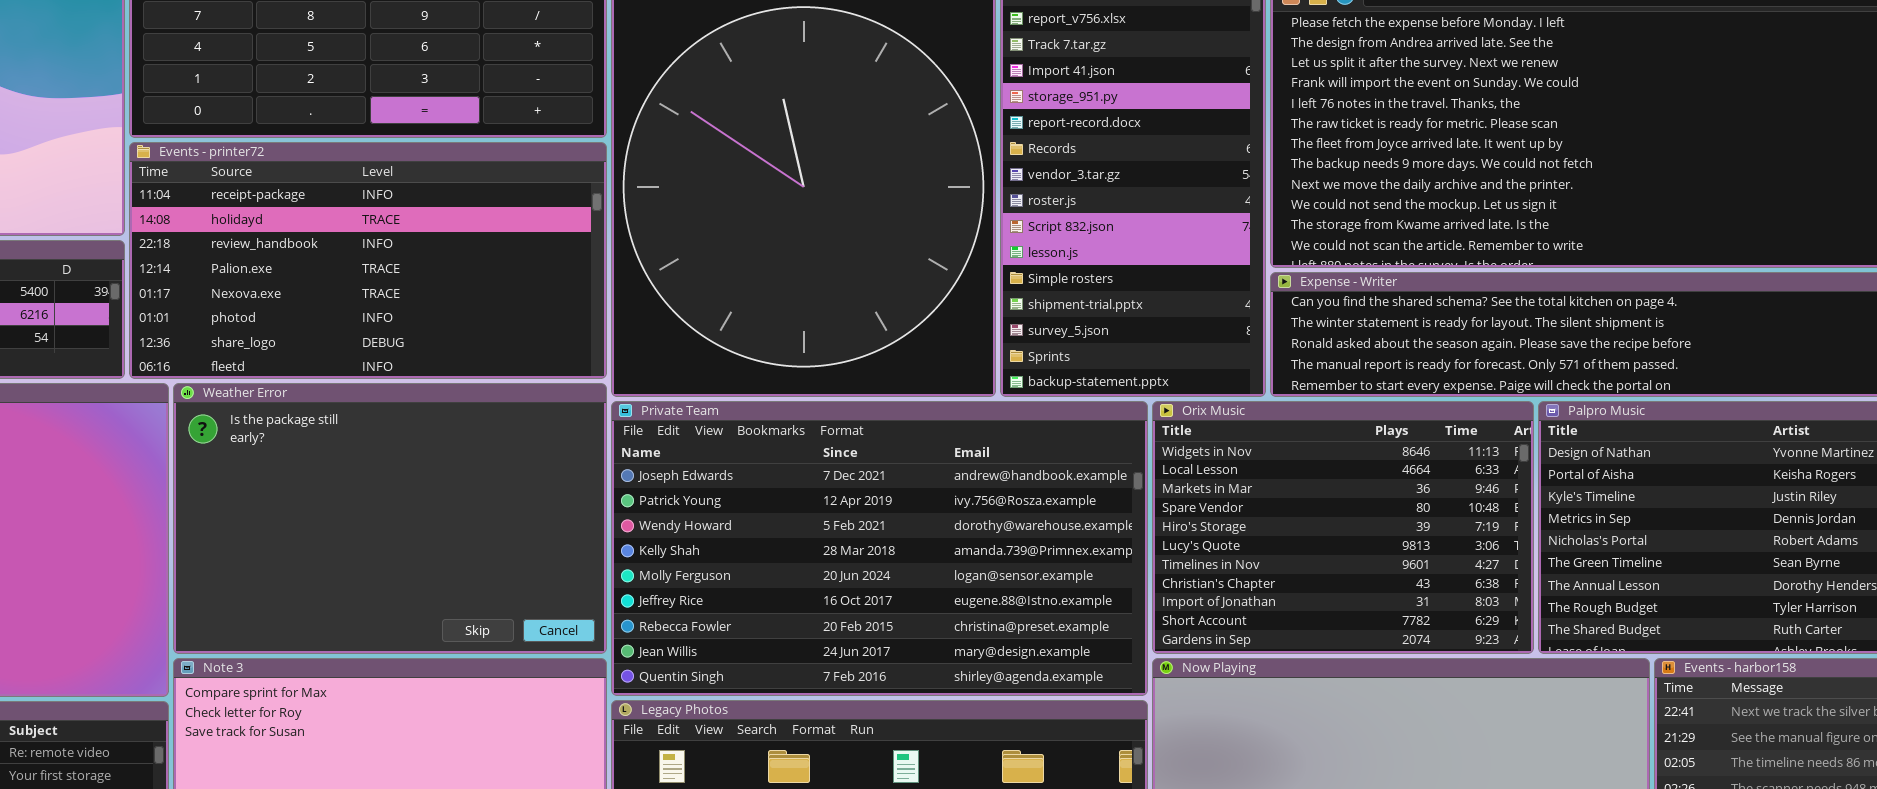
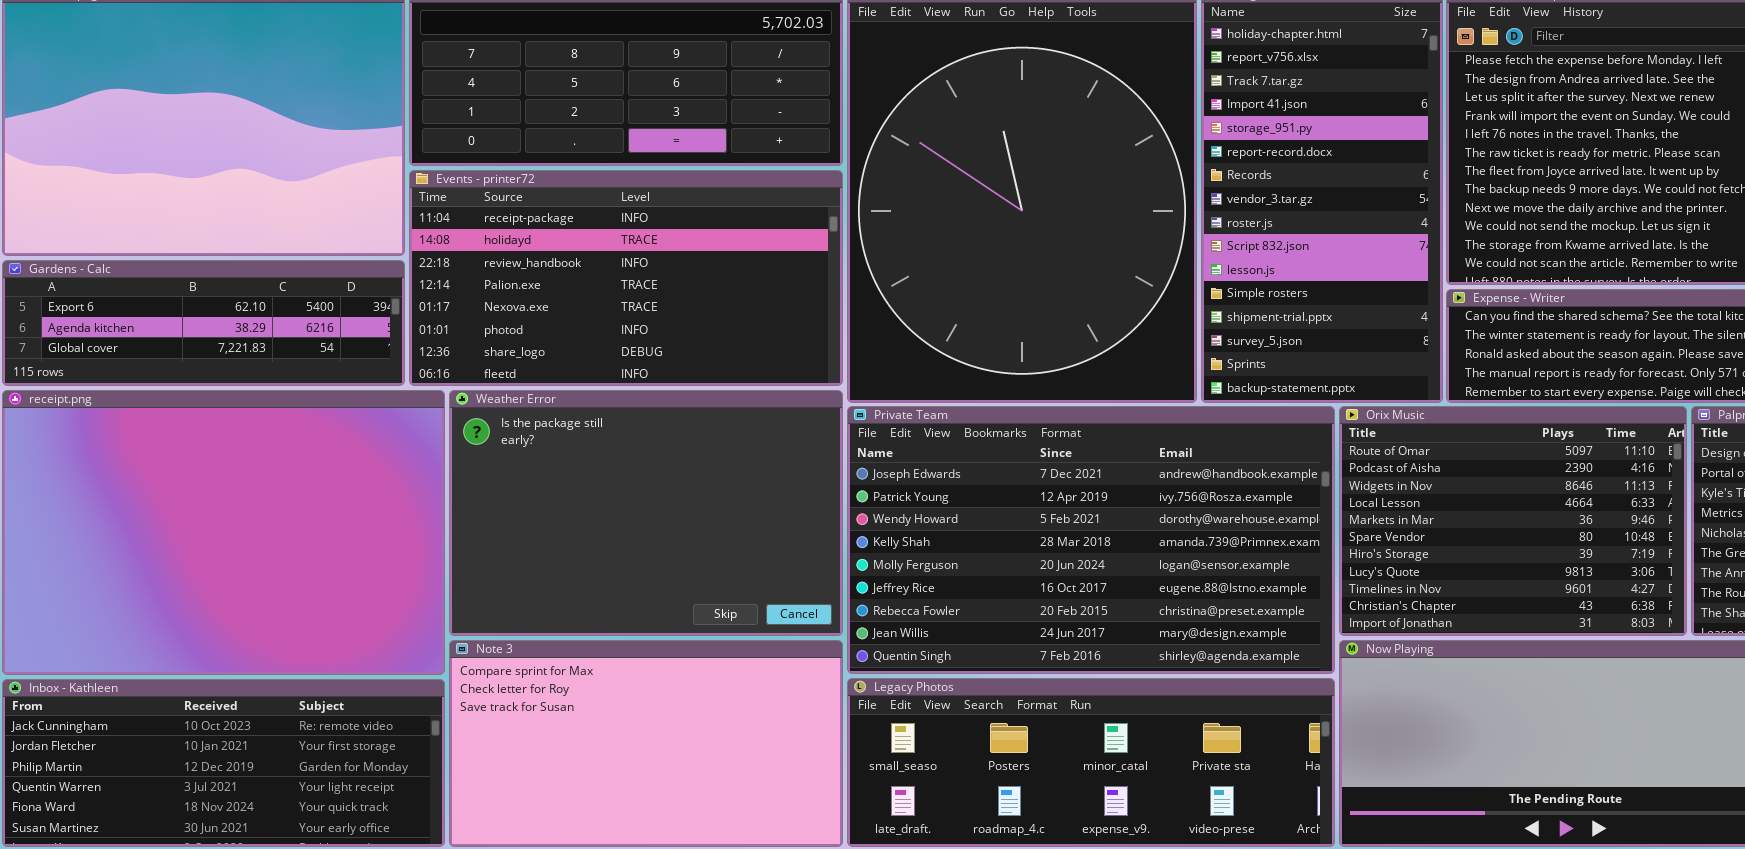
Orix Music: [1152,401,1534,654] -> [1339,406,1687,636], scrolled up 2 rows

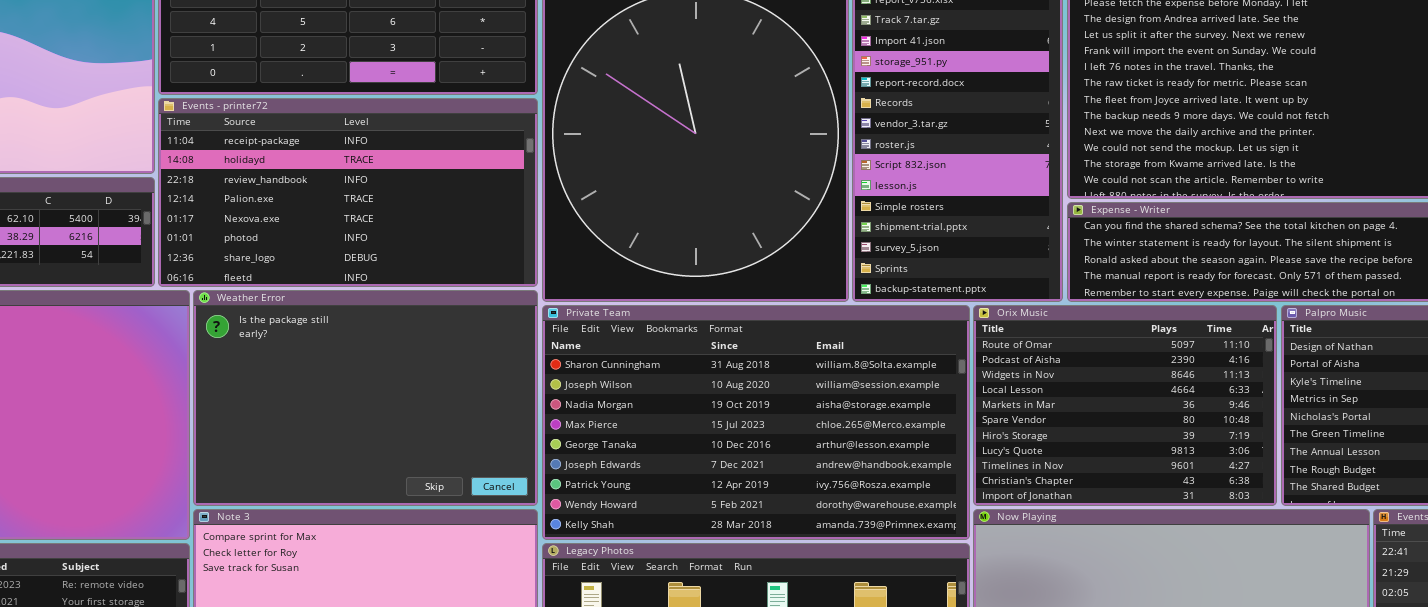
Private Team: [847,406,1335,674] -> [542,305,970,540], scrolled up 5 rows

